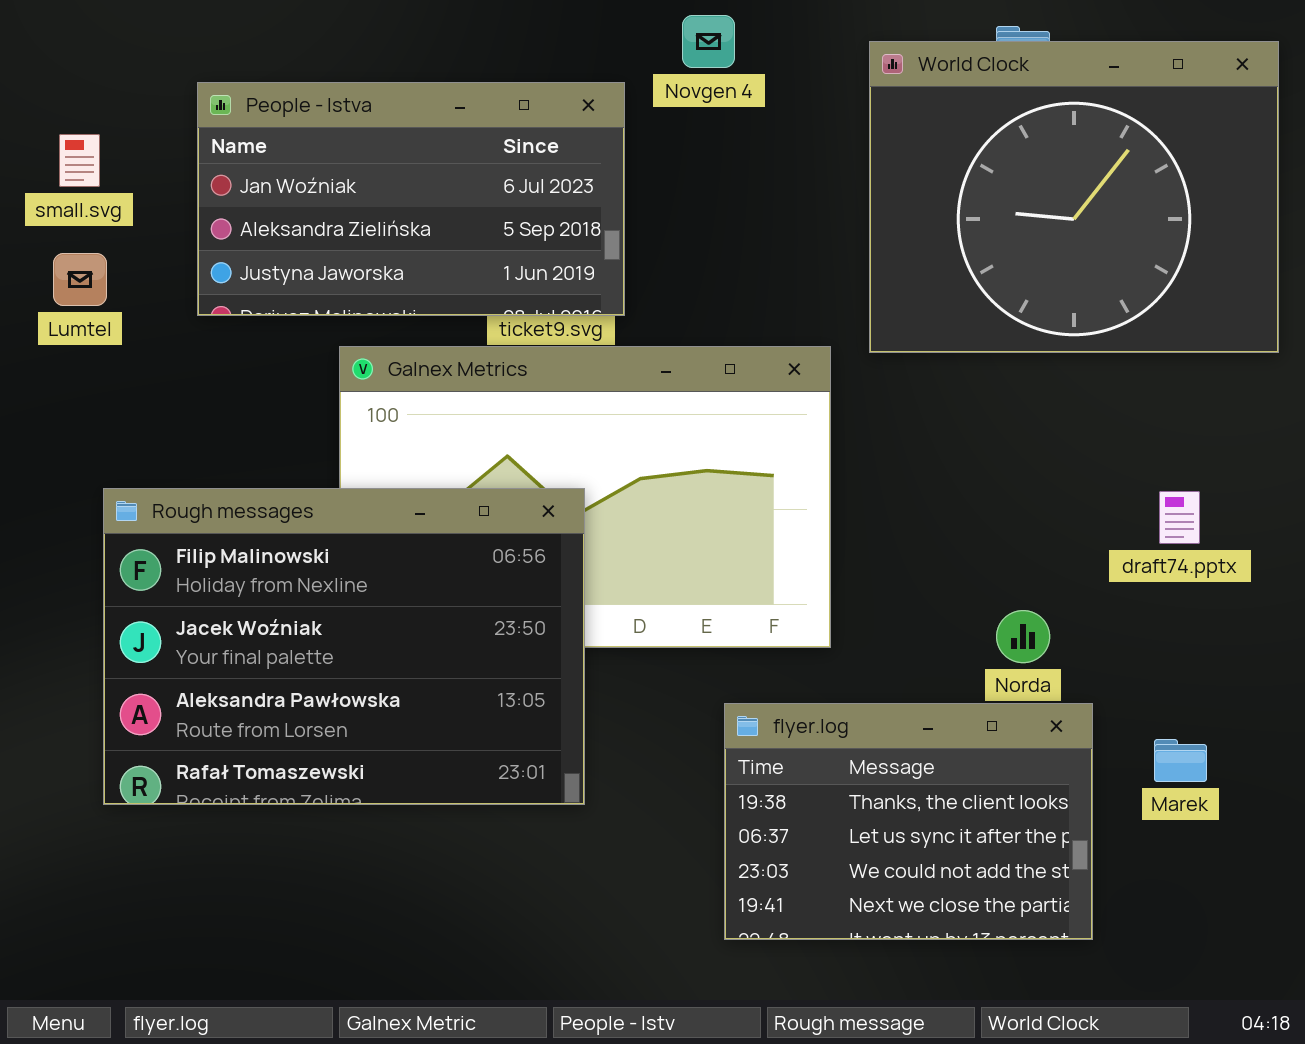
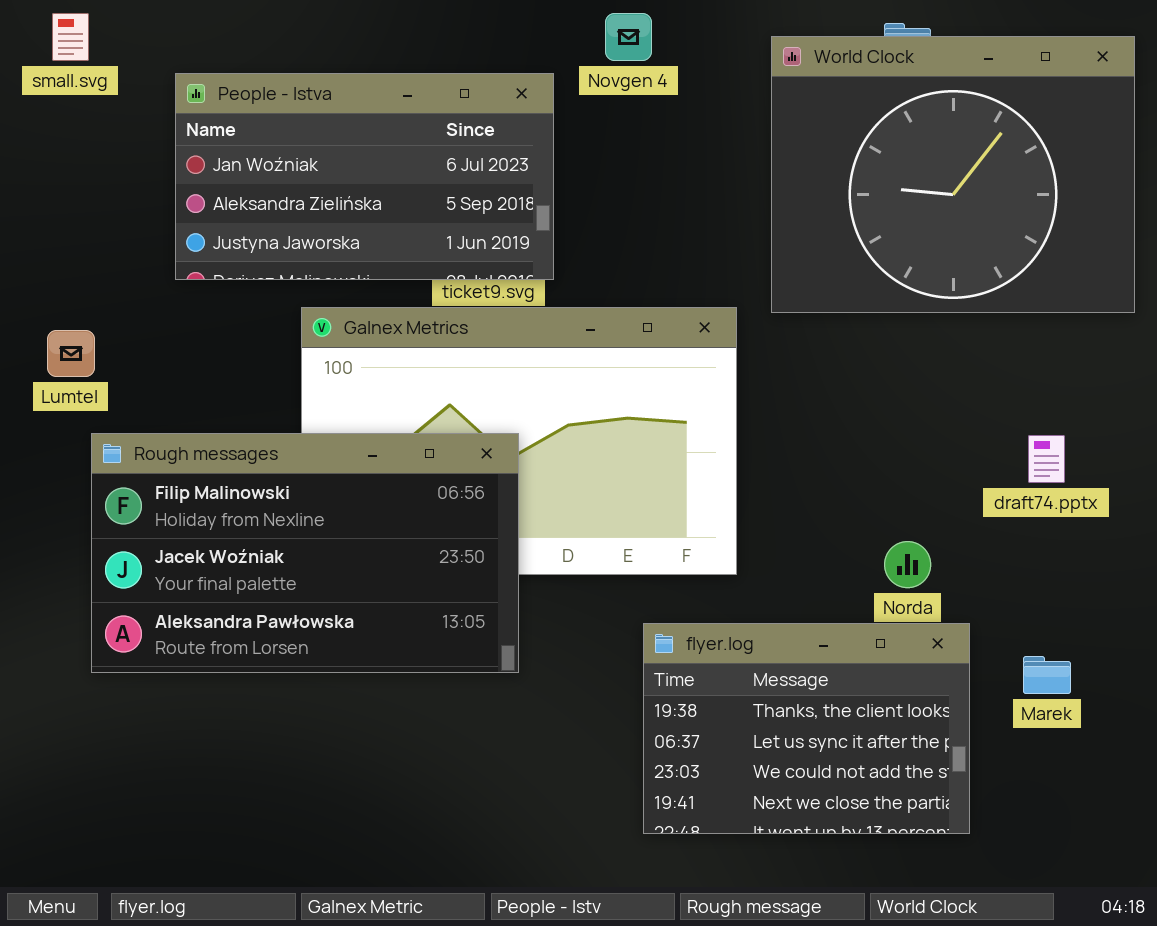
small.svg: [59,134,100,187] -> [52,13,89,61], moved
Lumtel: [53,253,107,306] -> [47,330,95,377], moved
Rough messages: [103,488,585,805] -> [91,433,519,673], resized

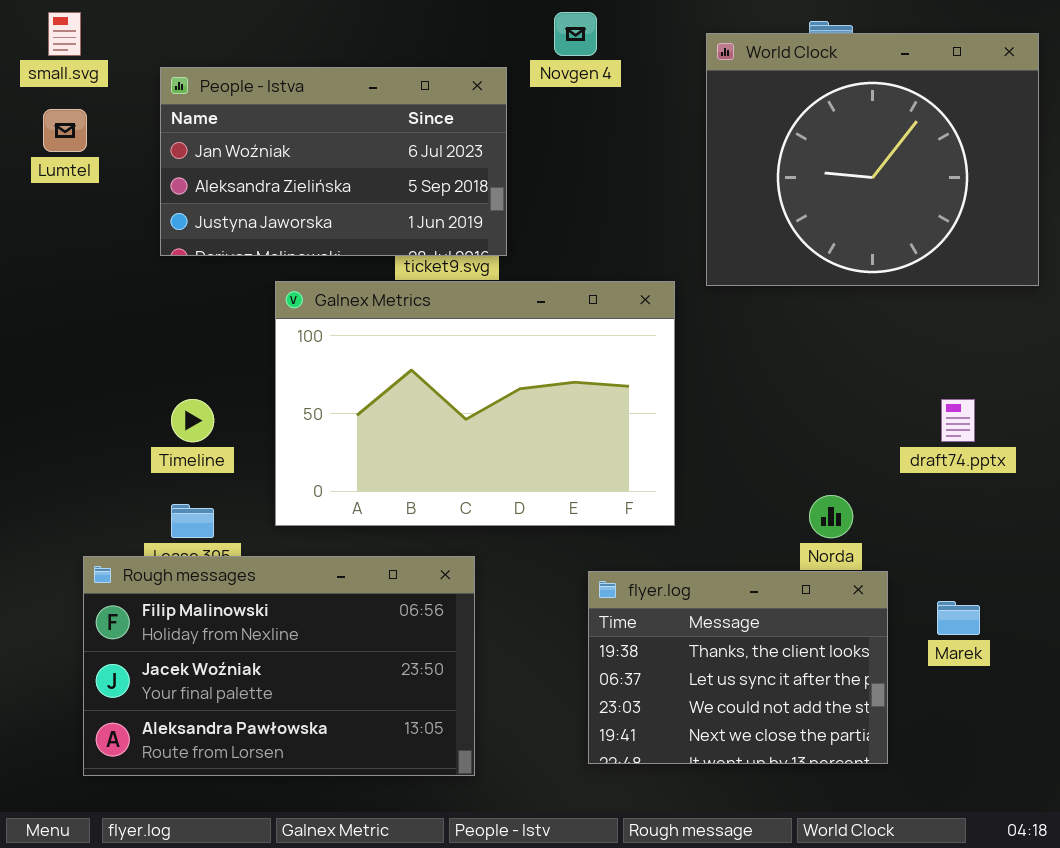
Lumtel: [47,330,95,377] -> [43,109,87,152], moved
Rough messages: [91,433,519,673] -> [83,556,475,776], moved

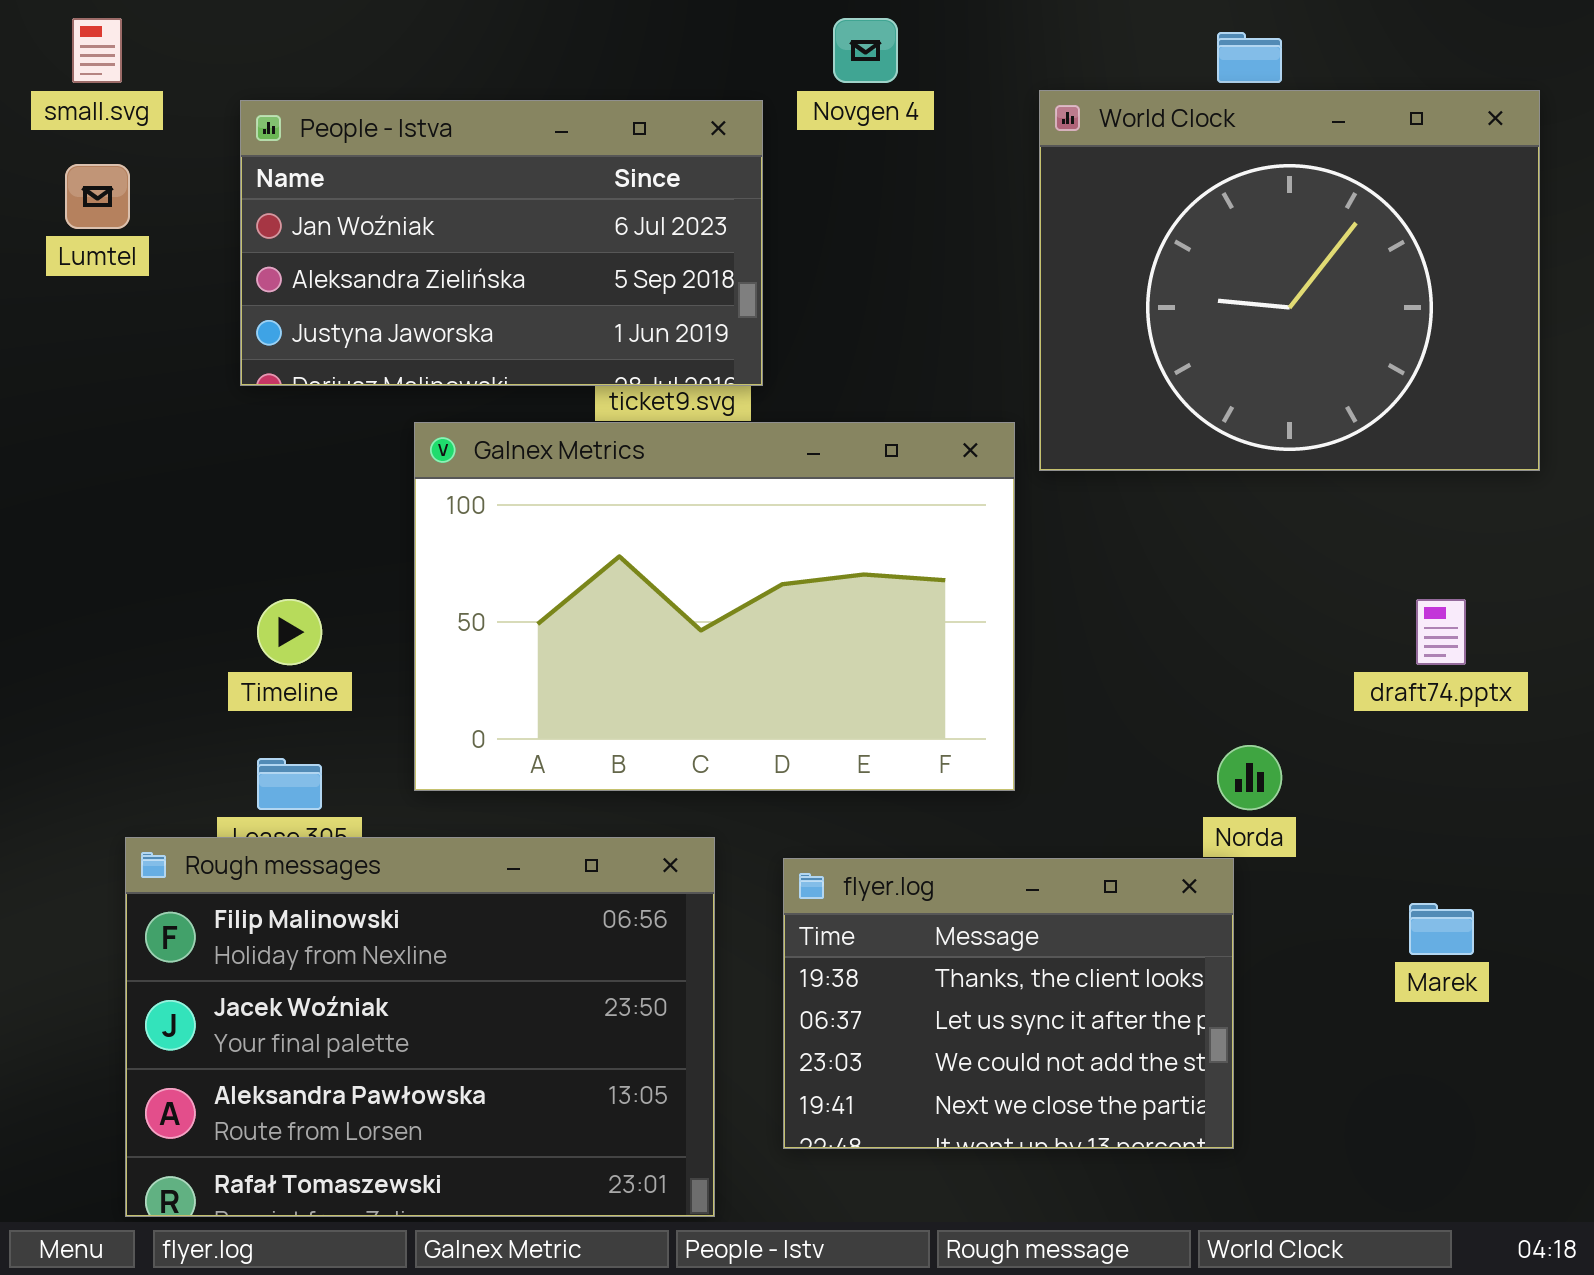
World Clock: [706,33,1039,286] -> [1039,90,1540,471], moved
Rough messages: [83,556,475,776] -> [125,837,715,1217], resized
flyer.log: [588,571,888,764] -> [783,858,1234,1149], moved

